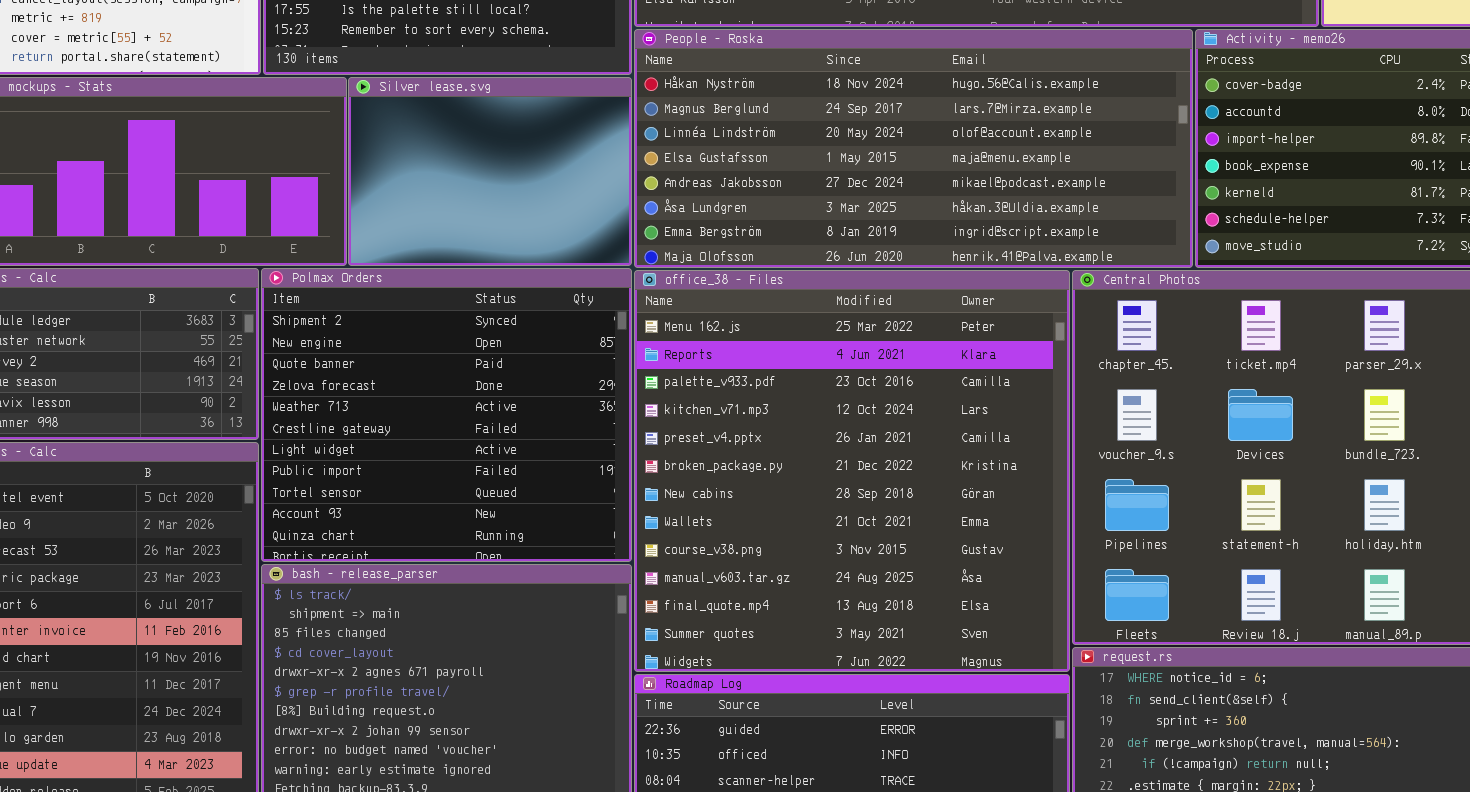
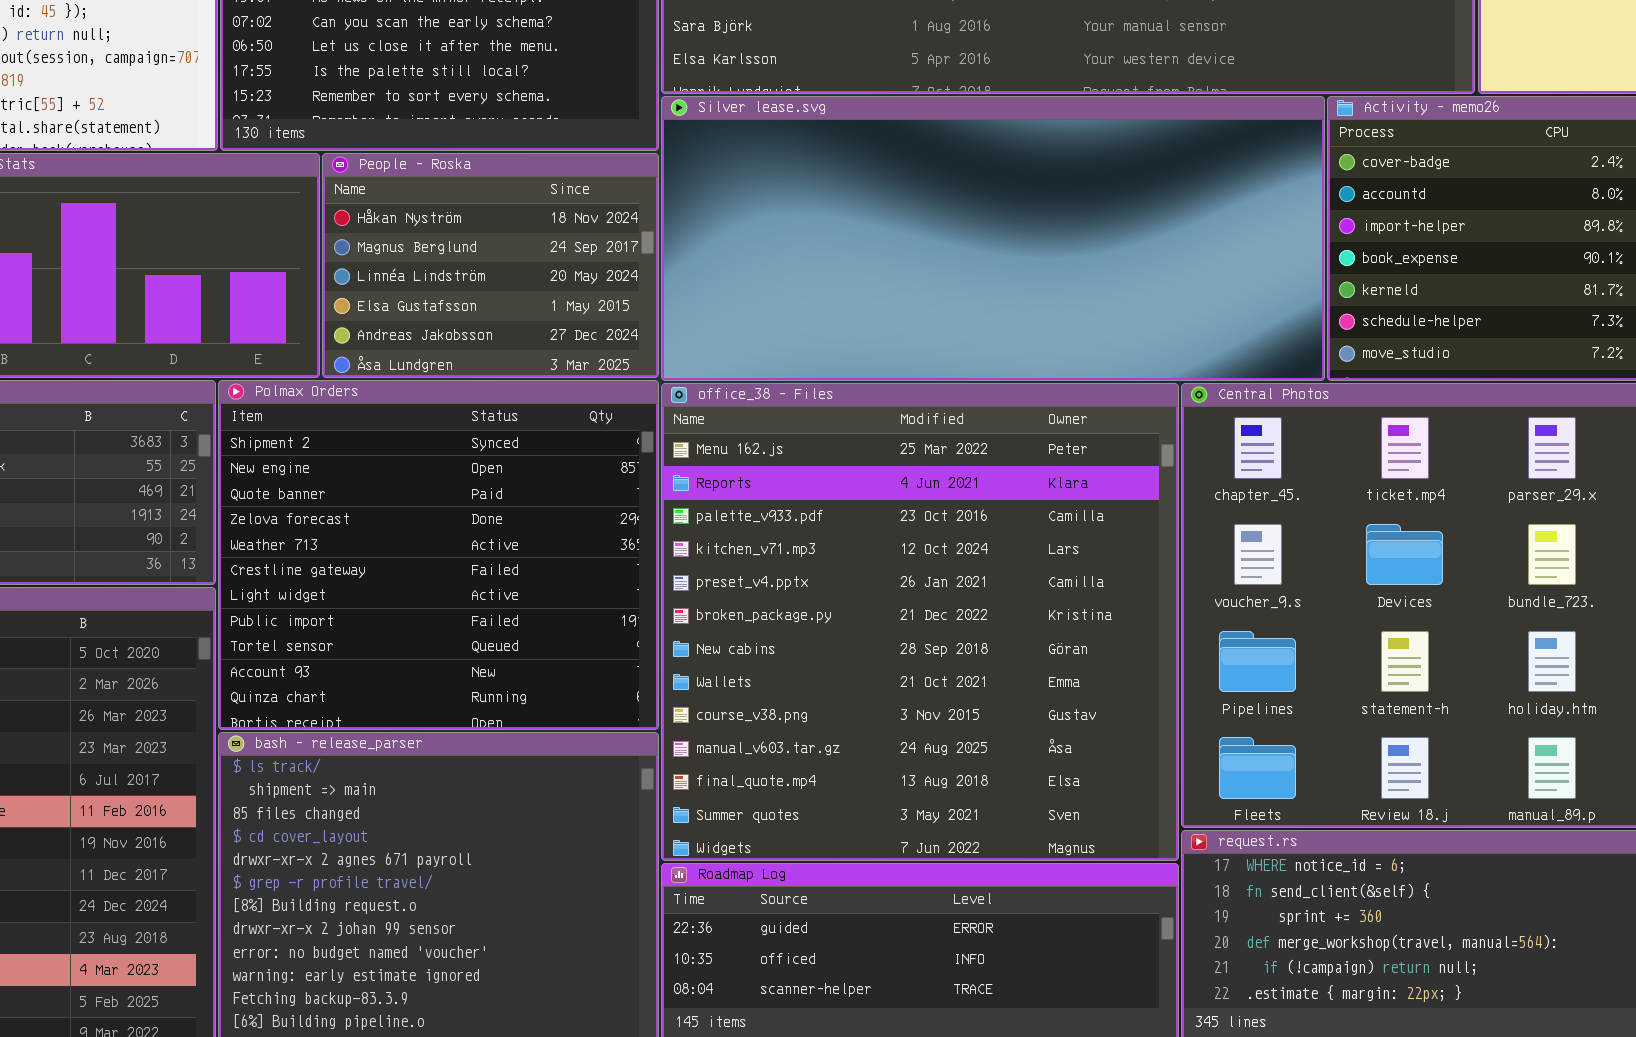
People - Roska: [634,29,1193,268] -> [322,153,659,378], moved, resized
Silver lease.svg: [348,77,632,266] -> [661,96,1325,381], moved, resized

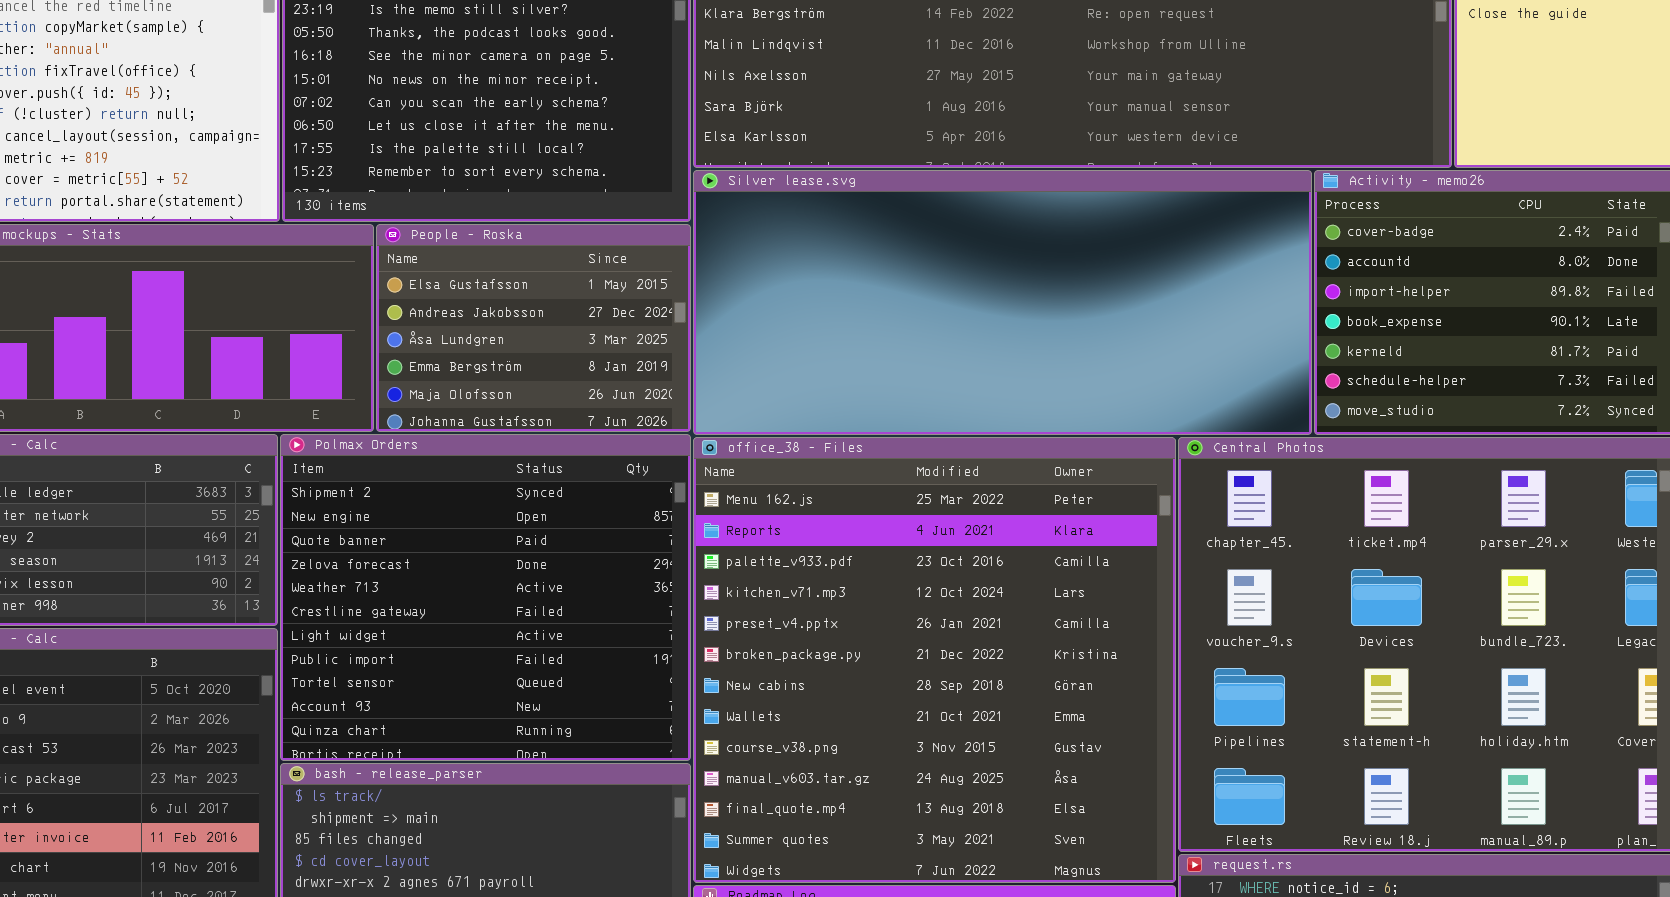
People - Roska: [322,153,659,378] -> [376,224,691,432], scrolled down 3 rows

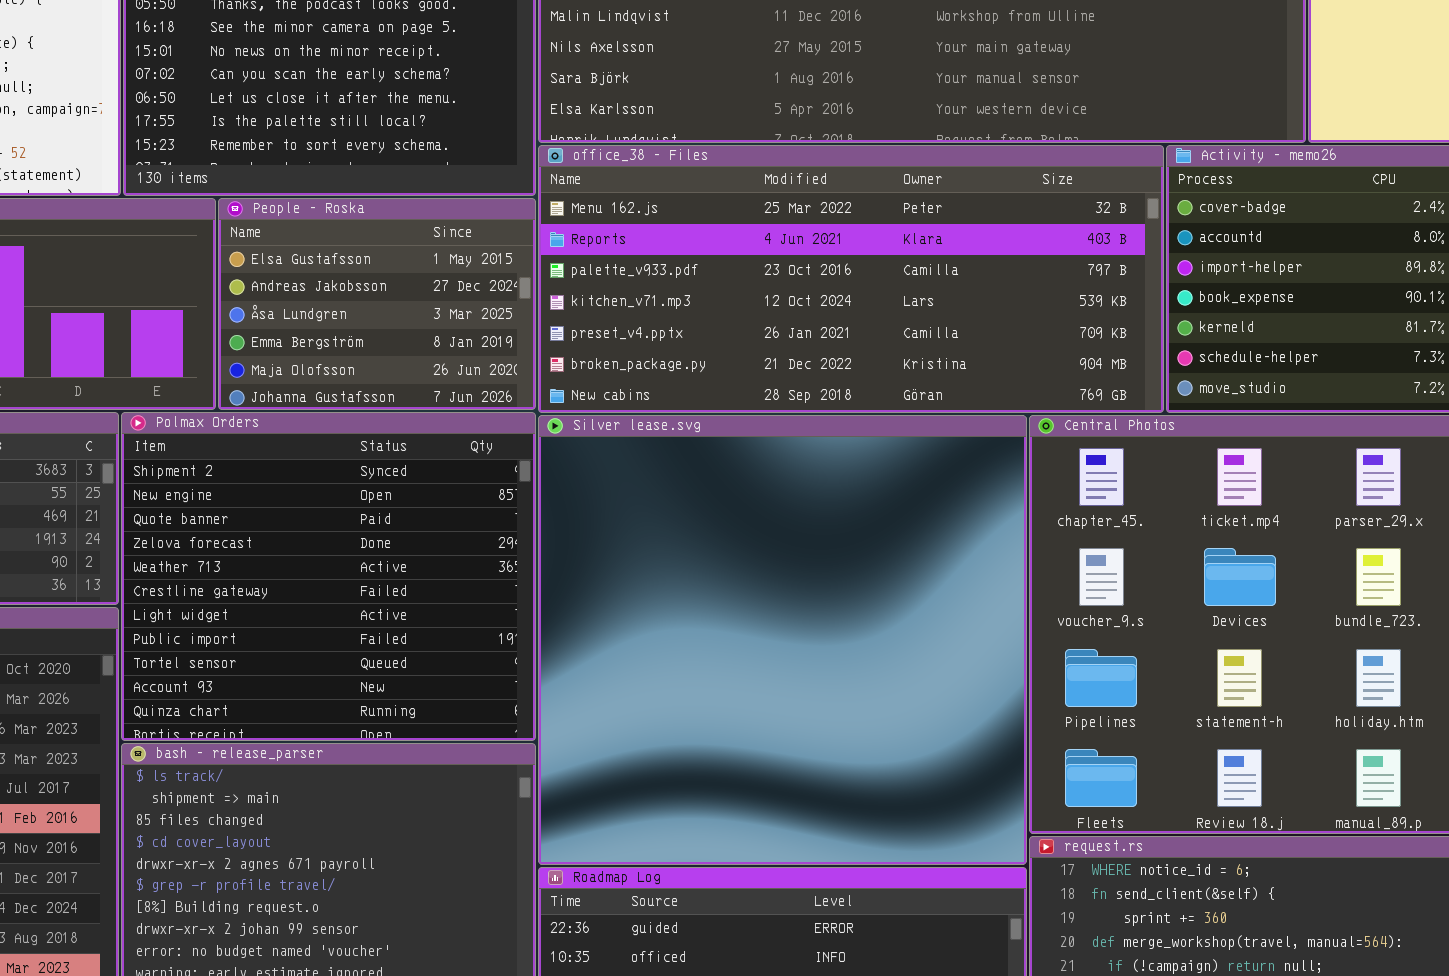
Silver lease.svg: [693,170,1312,435] -> [538,415,1027,865], moved, resized
office_38 - Files: [693,437,1176,883] -> [538,145,1164,413], moved, resized

